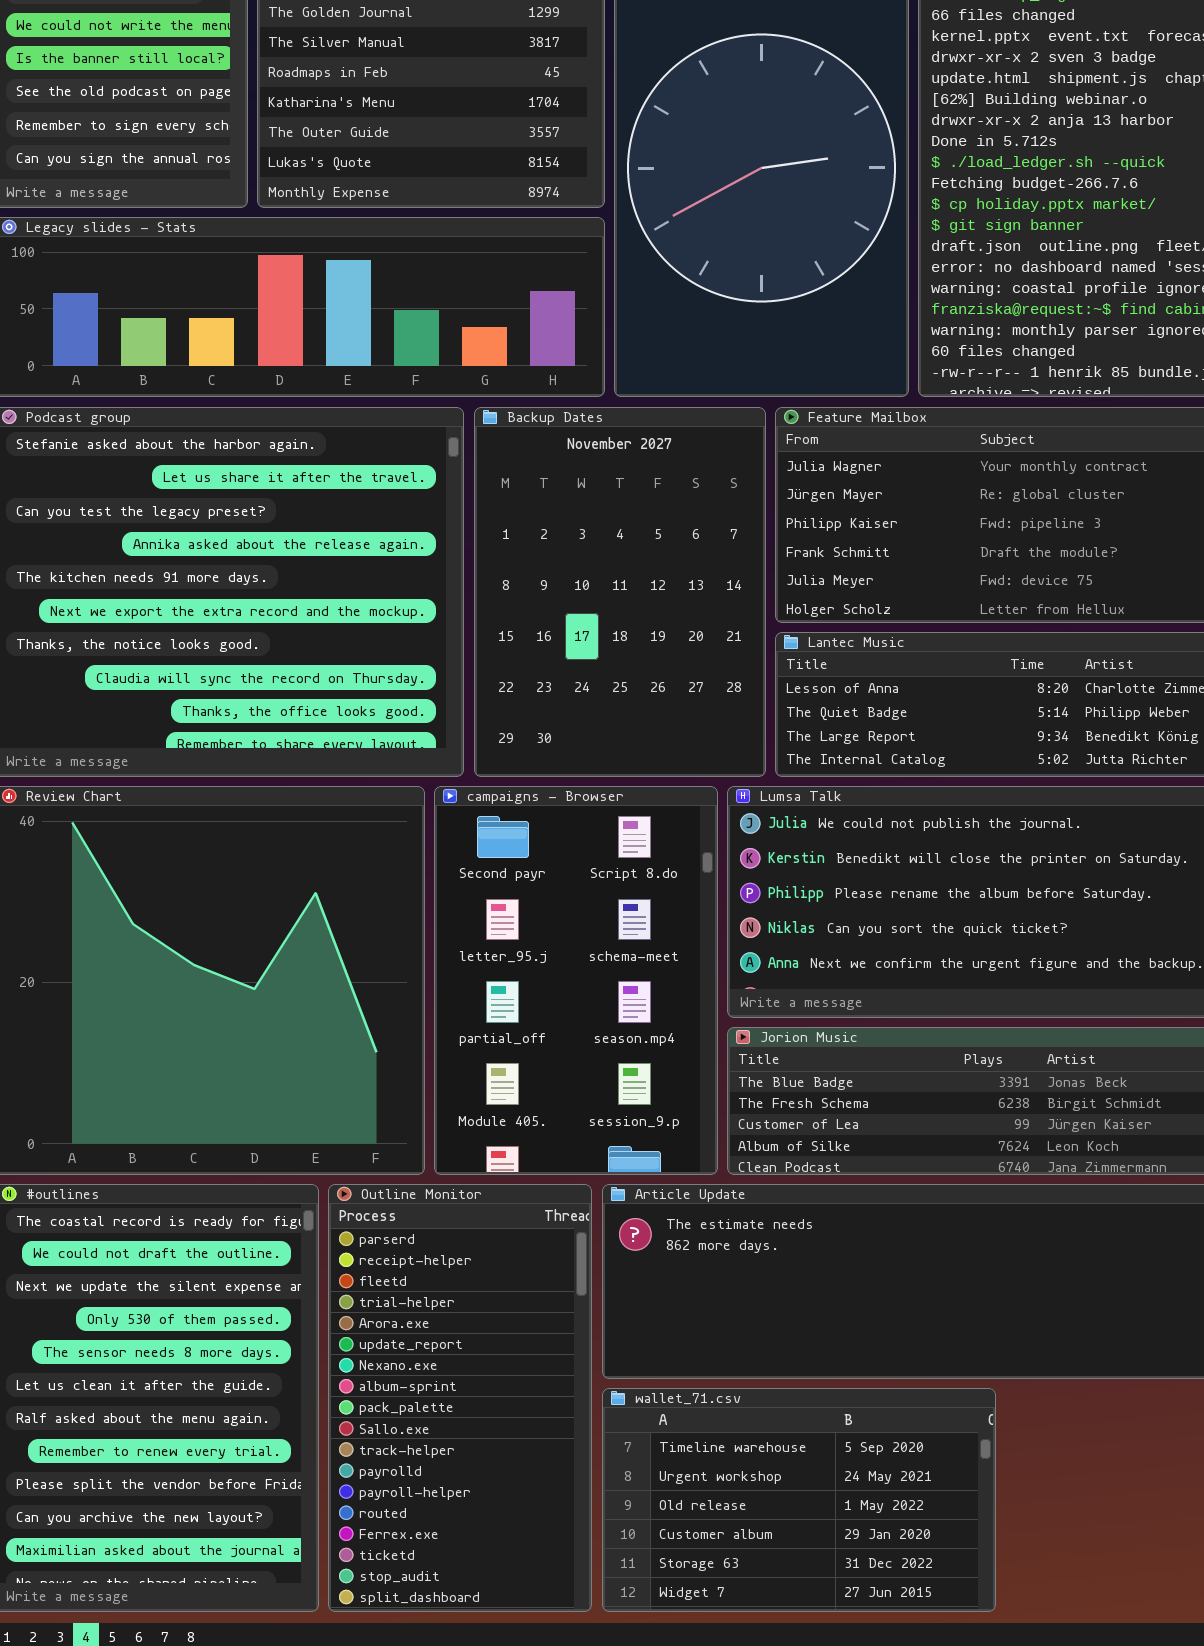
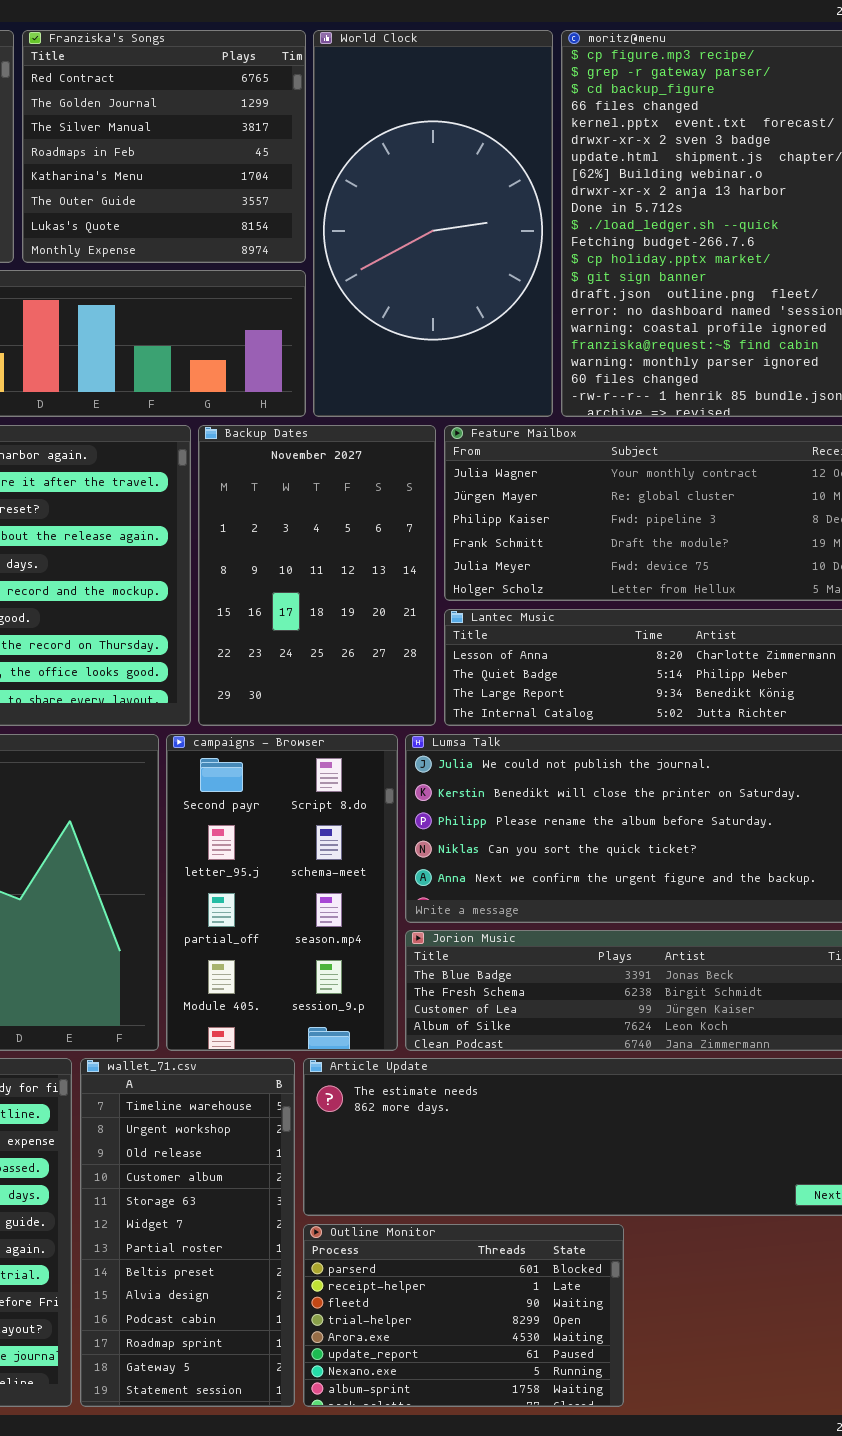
Outline Monitor: [328,1184,592,1612] -> [303,1224,624,1407], moved, resized
wallet_71.csv: [602,1388,996,1612] -> [80,1058,295,1407], moved, resized

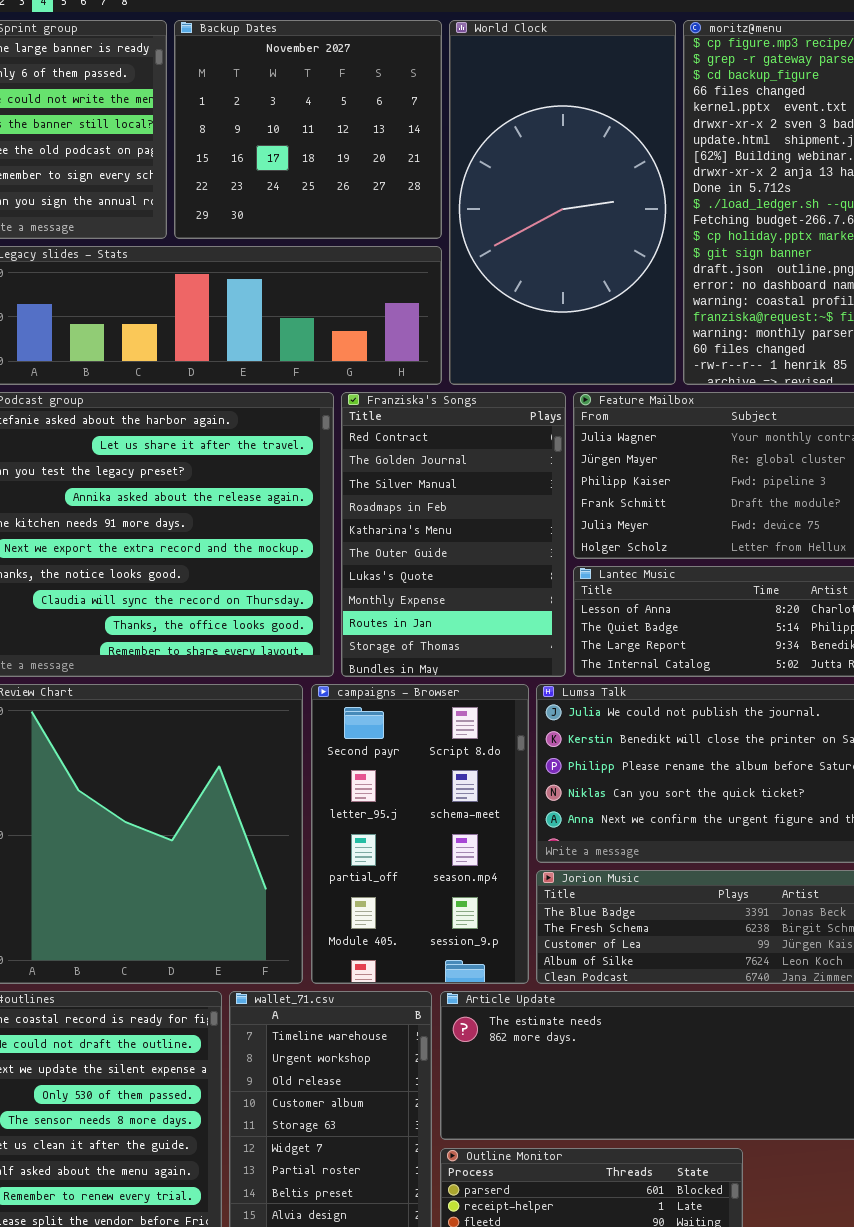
Franziska's Songs: [22,30,306,263] -> [341,392,566,677], moved, resized
Backup Dates: [198,425,436,726] -> [174,20,442,239], moved, resized

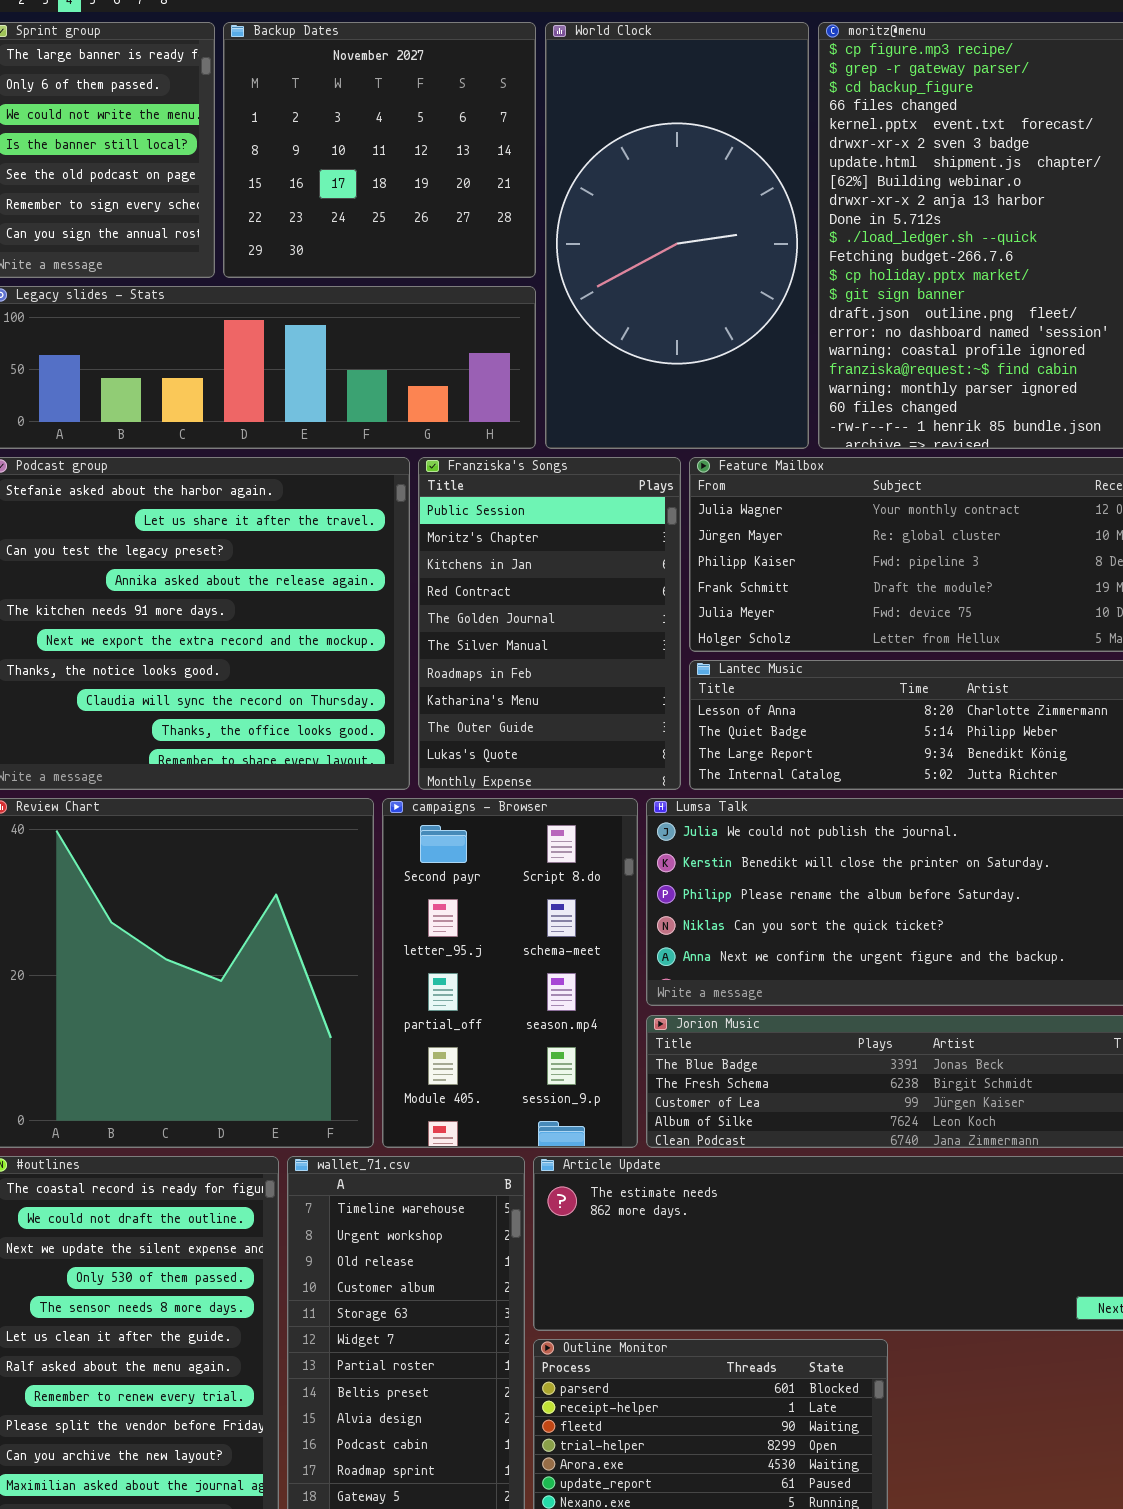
Franziska's Songs: [341,392,566,677] -> [418,457,681,790], scrolled up 3 rows

